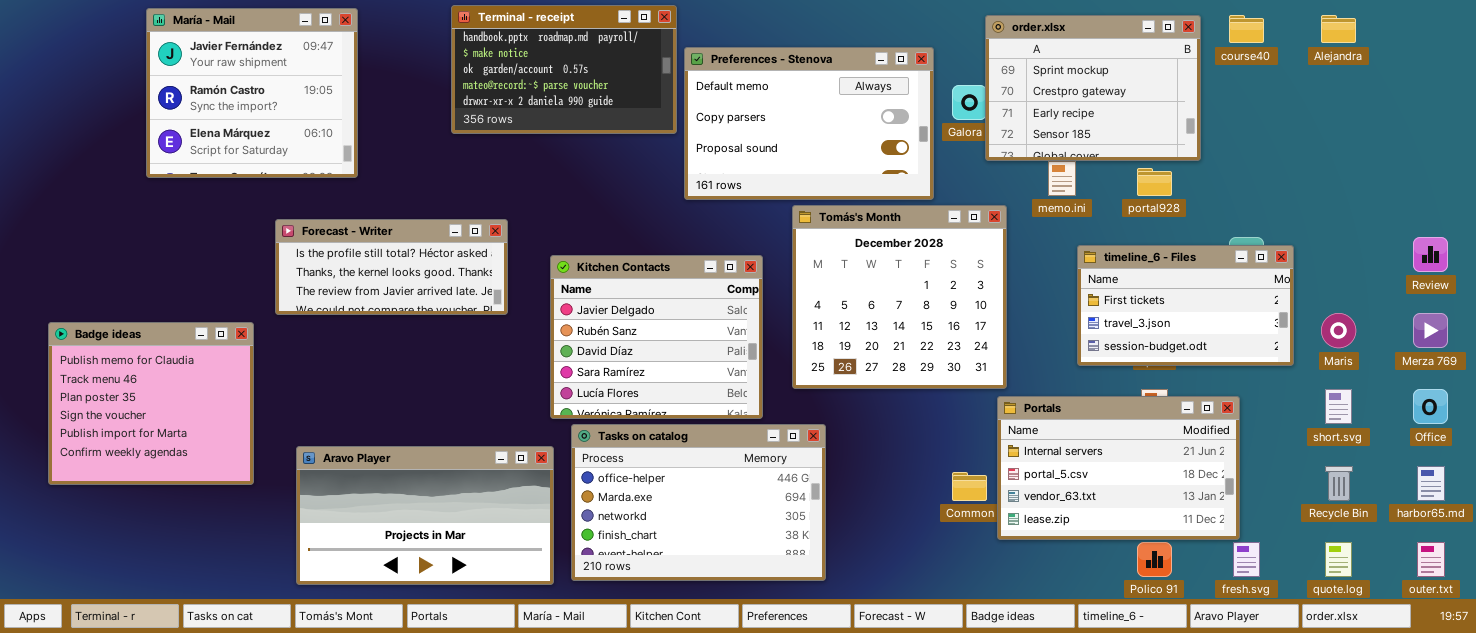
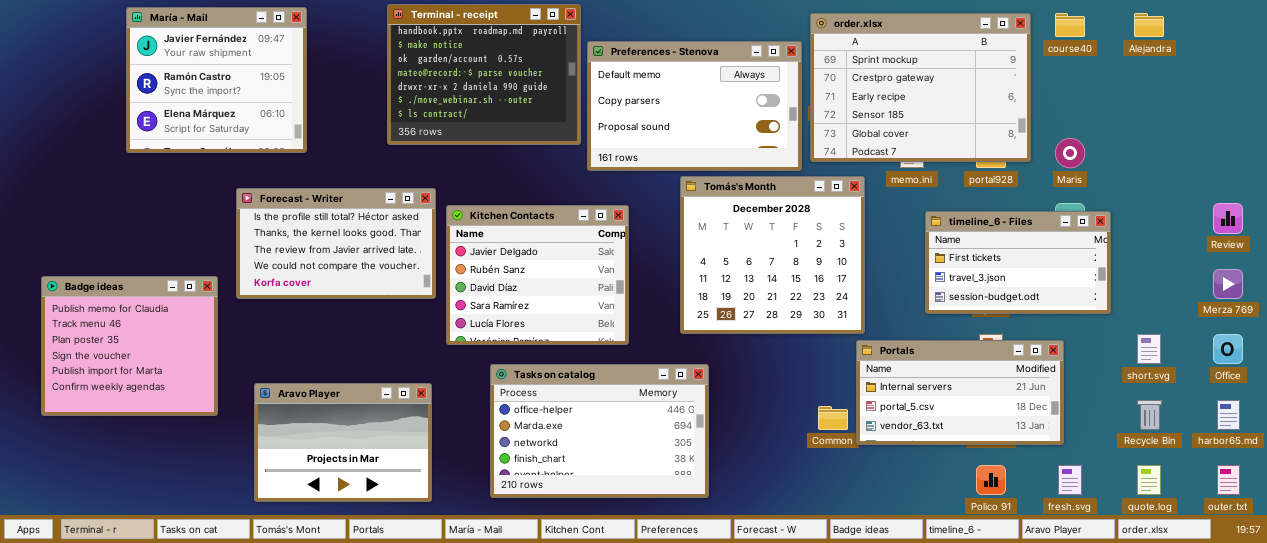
Terminal - receipt: [451,5,677,134] -> [387,4,581,145], resized
order.xlsx: [985,15,1201,161] -> [810,13,1031,162], resized
Forecast - Writer: [275,219,508,315] -> [236,188,436,299], resized
Kitchen Contacts: [550,255,763,419] -> [446,205,629,345], moved
Maris: [1321,313,1356,348] -> [1055,138,1085,168], moved
Portals: [997,396,1240,540] -> [856,340,1064,445], resized
Aravo Player: [296,446,554,585] -> [254,383,432,502], resized

